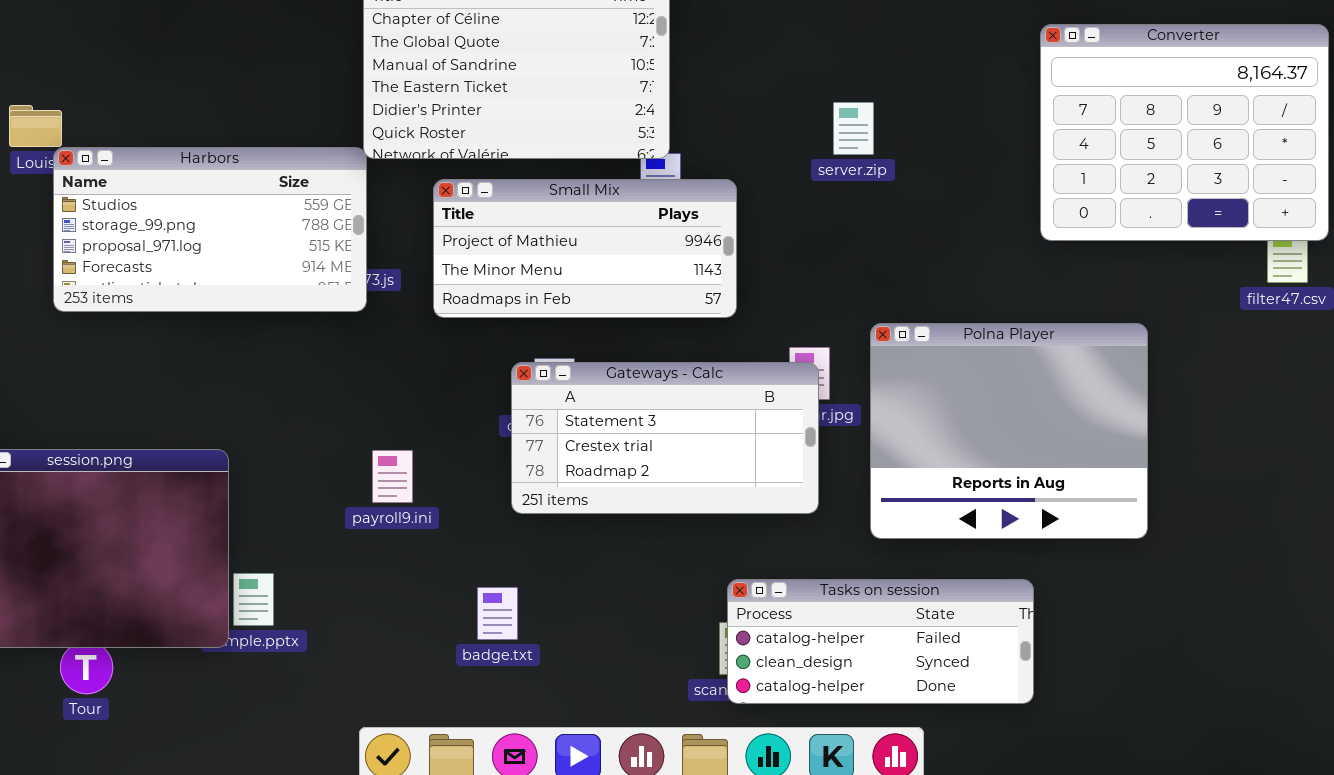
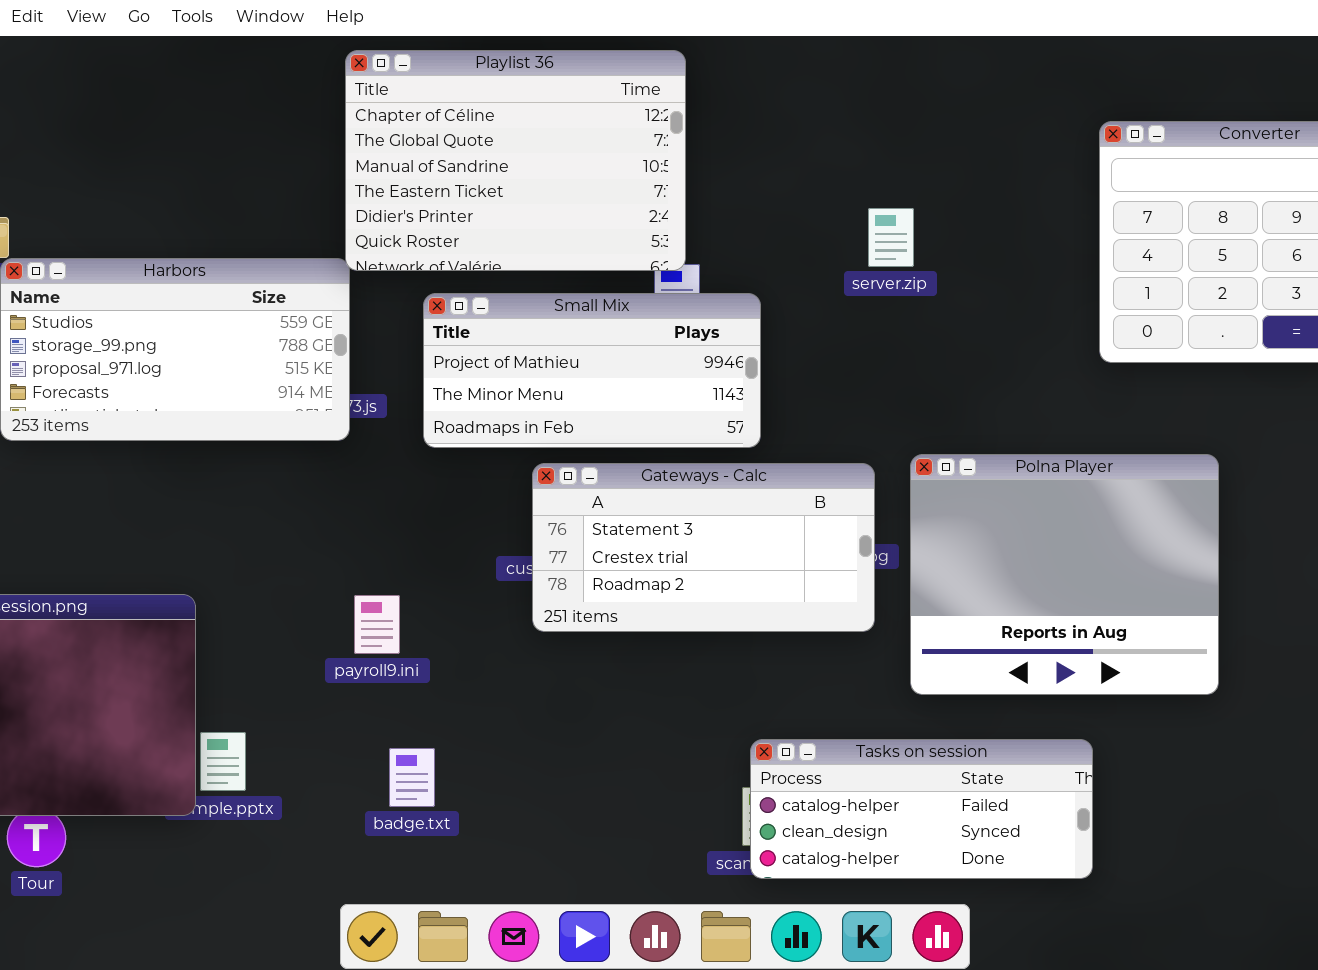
Gateways - Calc: [511,362,819,514] -> [532,463,875,632], moved
badge.txt: [477,587,518,640] -> [389,748,435,807], moved

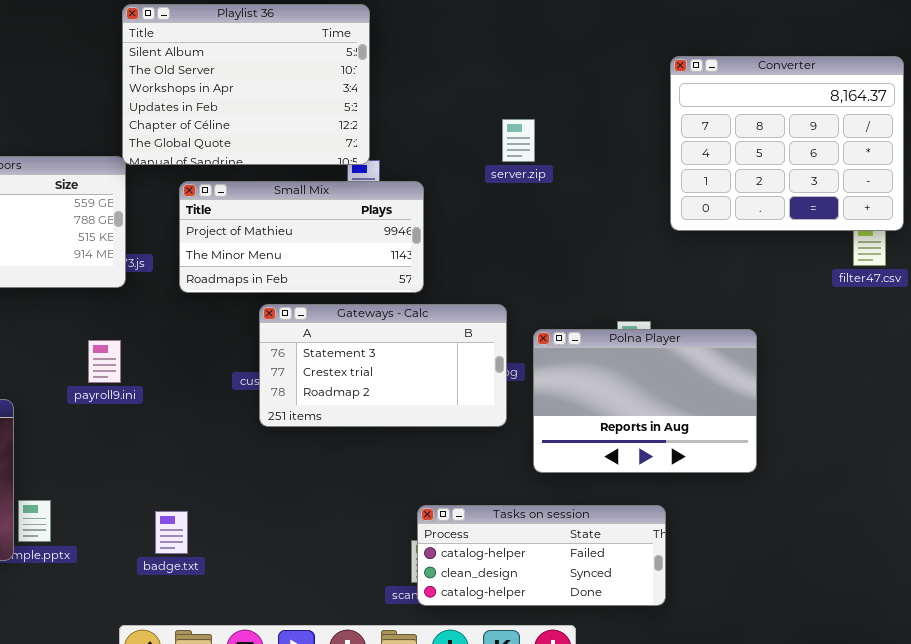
Playlist 36: [345,50,686,271] -> [122,4,370,165], scrolled up 4 rows
Polna Player: [910,454,1219,695] -> [533,329,757,473], resized
payroll9.ini: [354,595,400,654] -> [88,340,121,383], moved

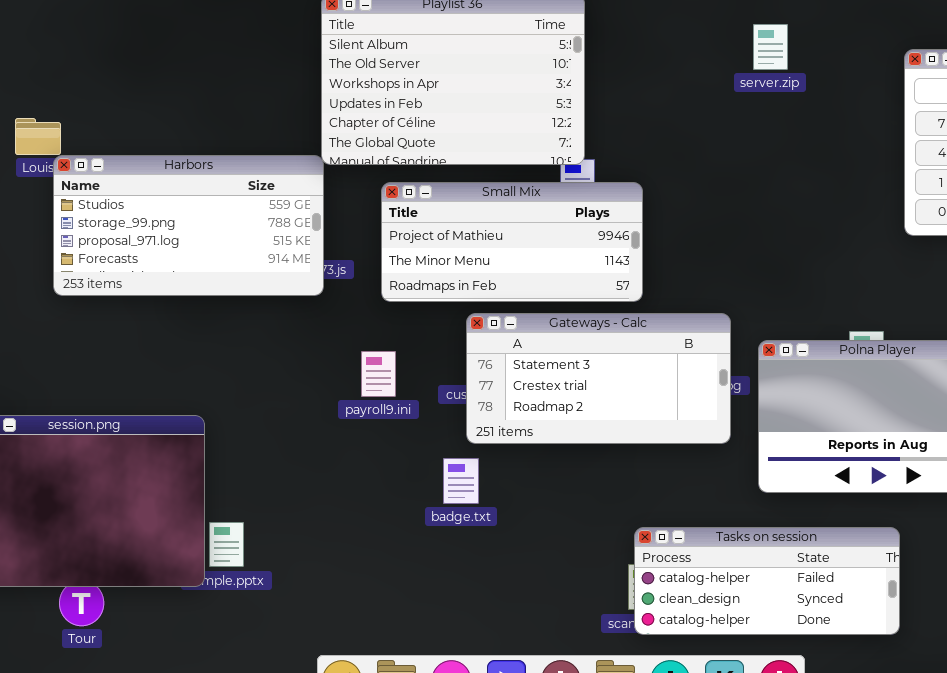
server.zip: [502,119,535,162] -> [753,24,788,70], moved
payroll9.ini: [88,340,121,383] -> [361,351,396,397], moved
badge.txt: [155,511,188,554] -> [443,458,479,504], moved

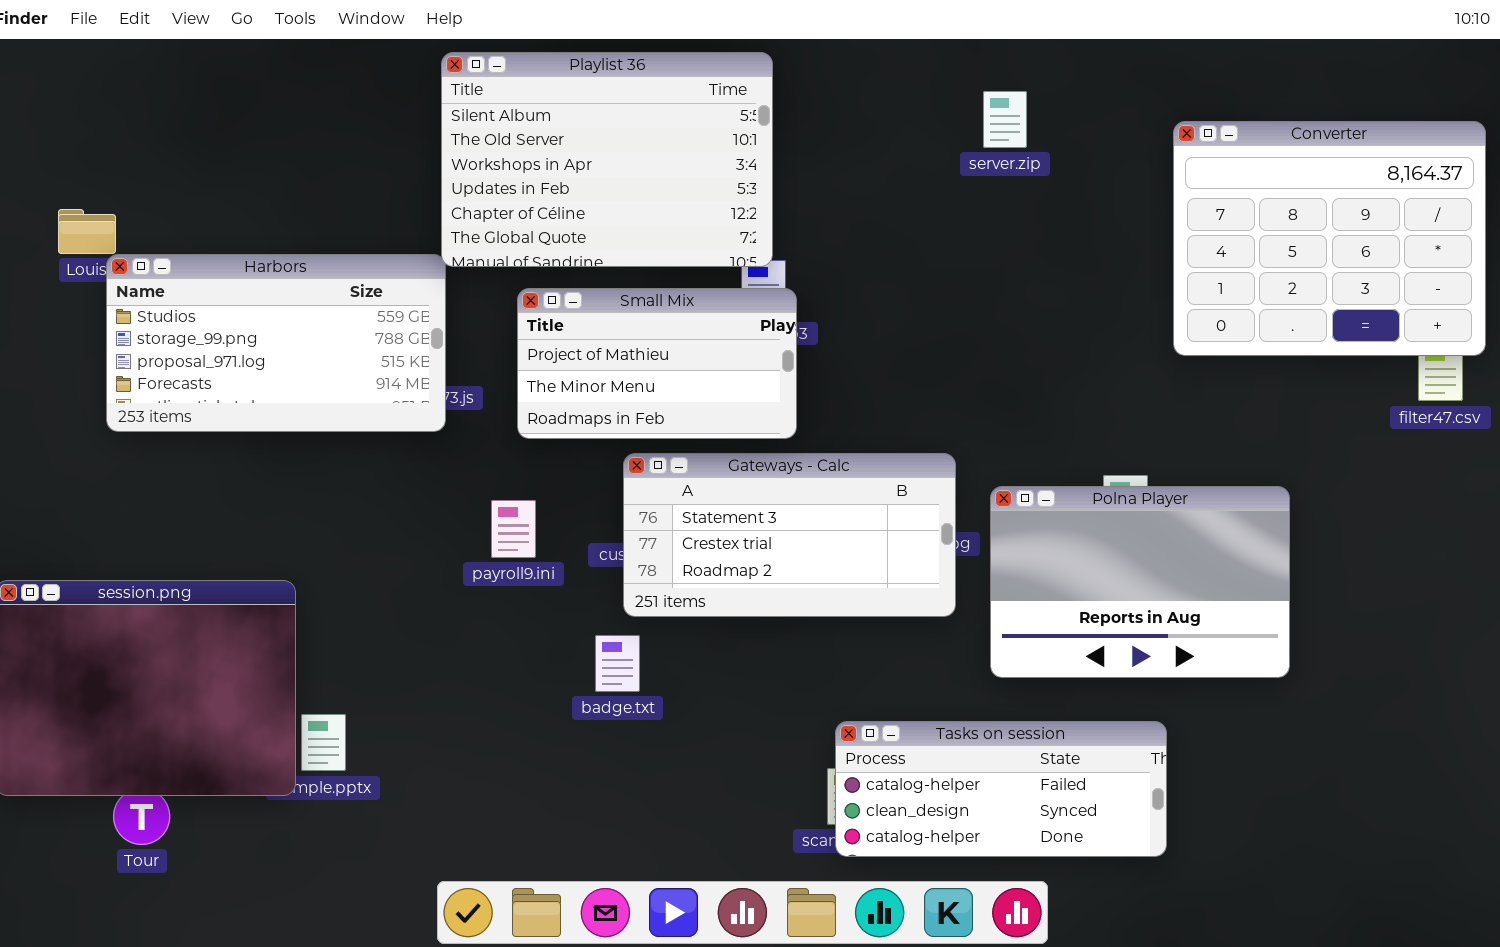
Small Mix: [381,182,643,302] -> [517,288,797,439], resized

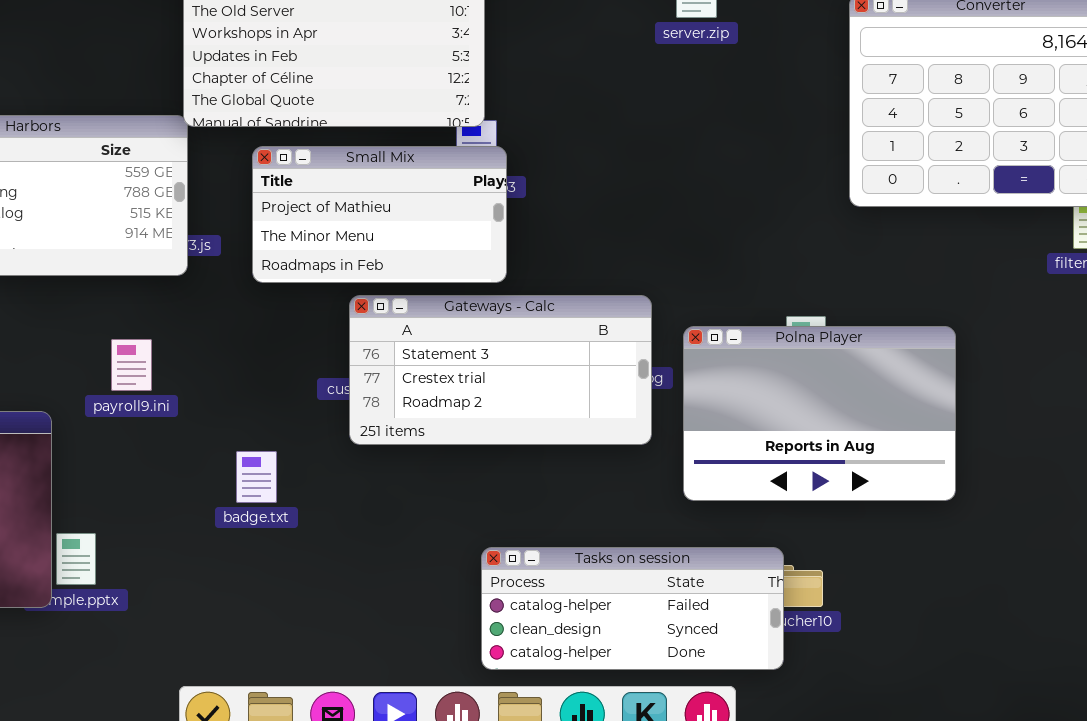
payroll9.ini: [491,500,536,558] -> [111,339,152,391], moved
badge.txt: [595,635,640,692] -> [236,451,277,503], moved
Tasks on session: [835,721,1167,857] -> [481,547,784,670], moved

